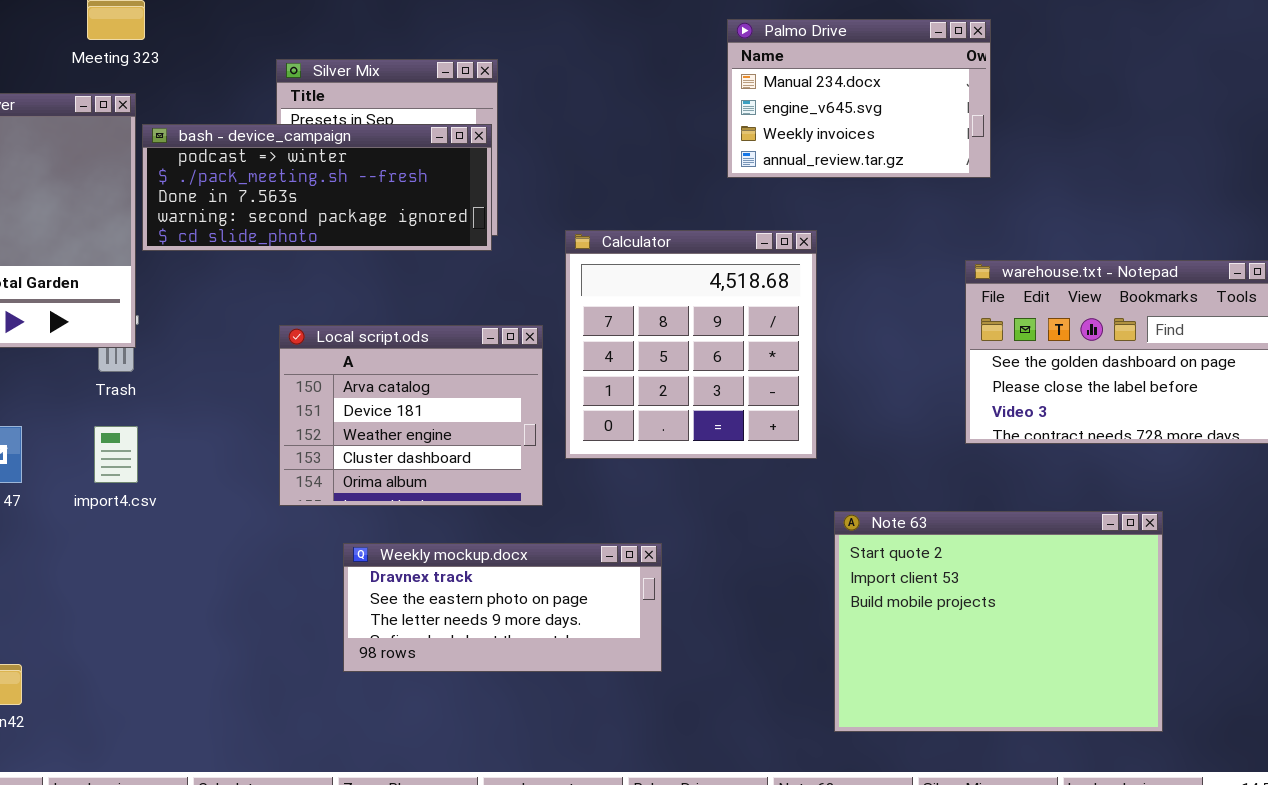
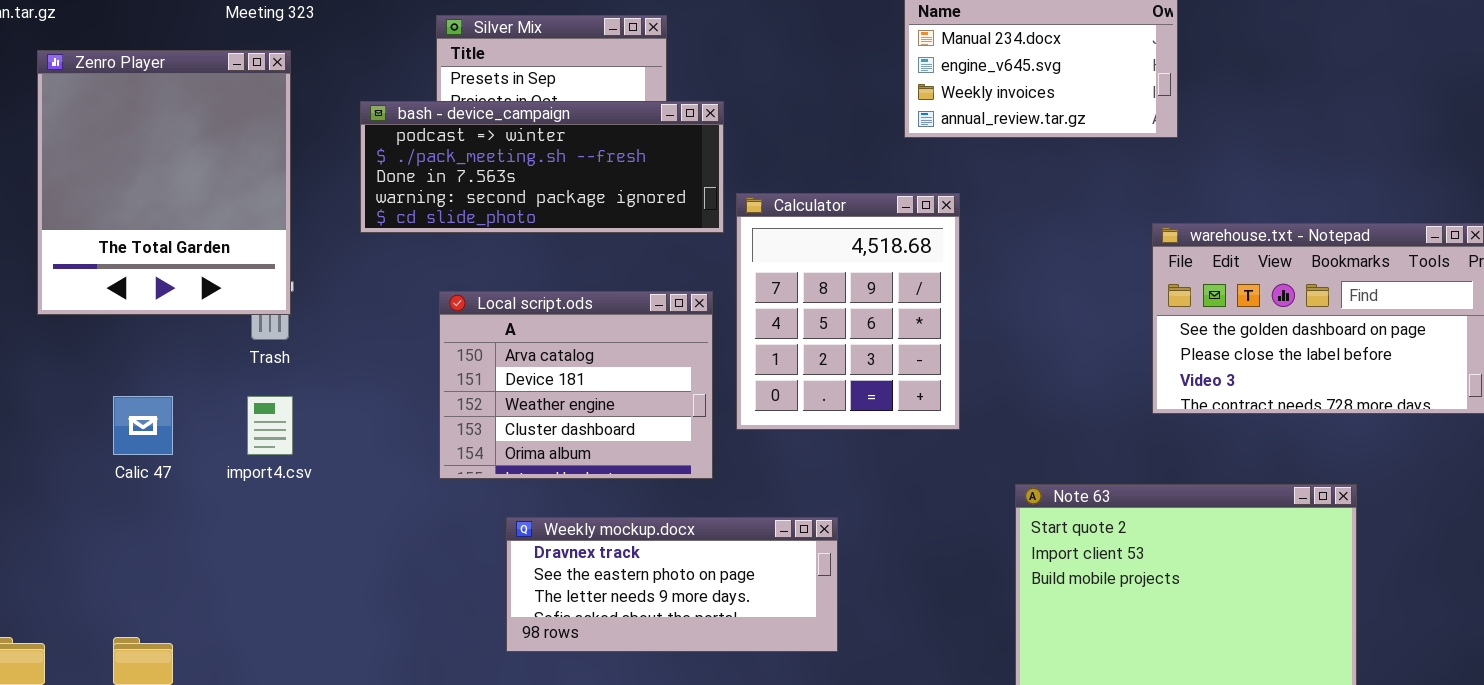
bash - device_campaign: [142,124,492,251] -> [360,101,724,233], moved
Calculator: [565,230,817,459] -> [736,193,960,430], resized

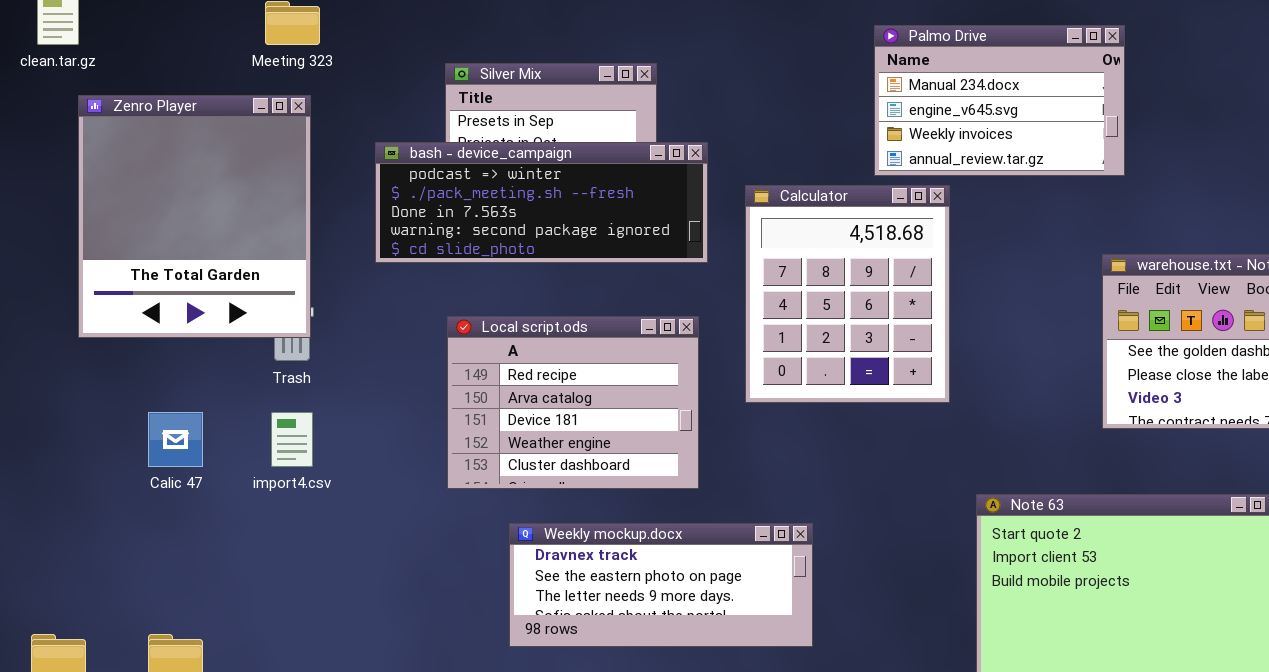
Calculator: [736,193,960,430] -> [745,185,950,403], moved
Local script.ods: [439,291,713,479] -> [447,316,699,489], scrolled up 1 row

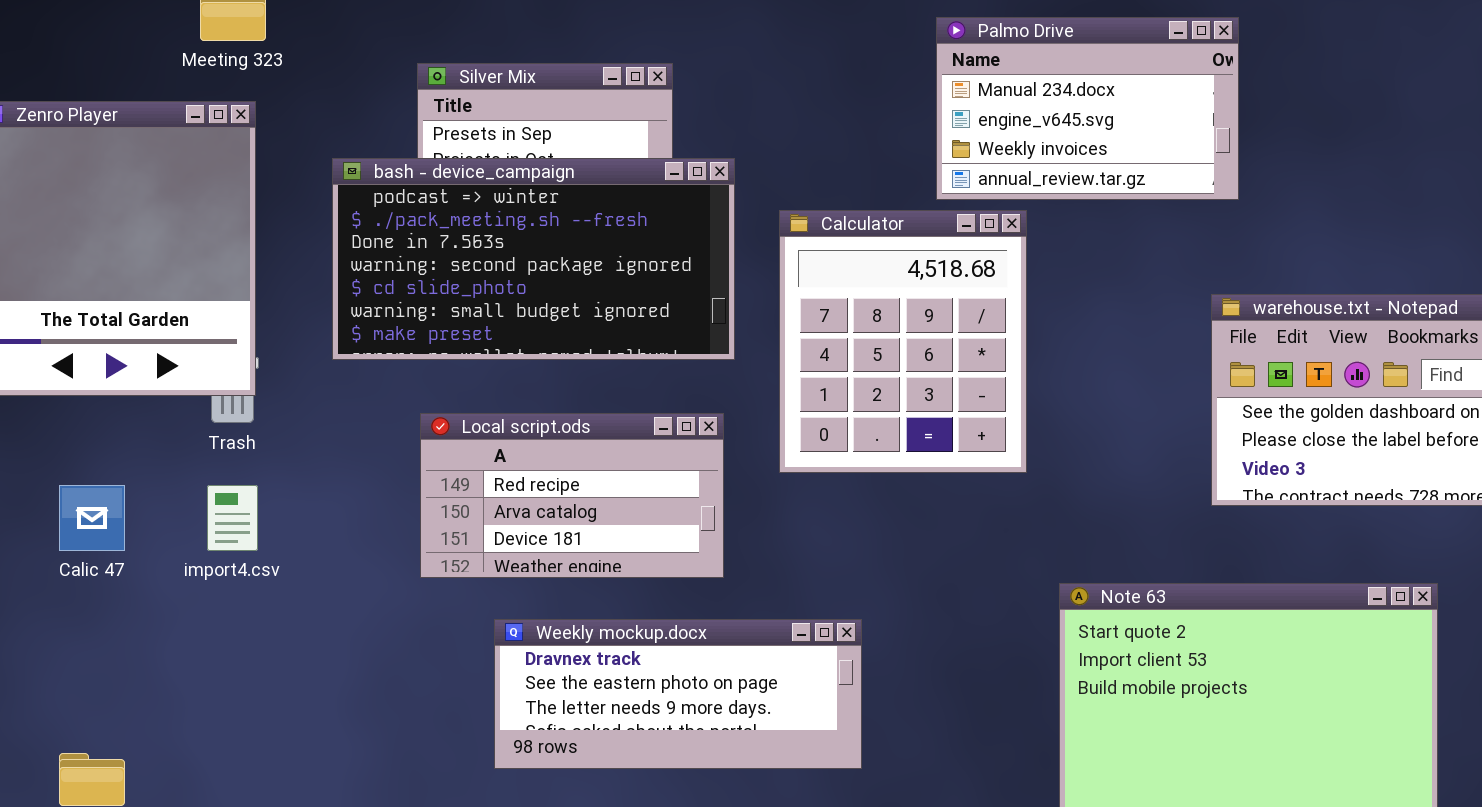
bash - device_campaign: [375,142,708,263] -> [332,158,735,360], resized
Local script.ods: [447,316,699,489] -> [420,413,724,578], resized

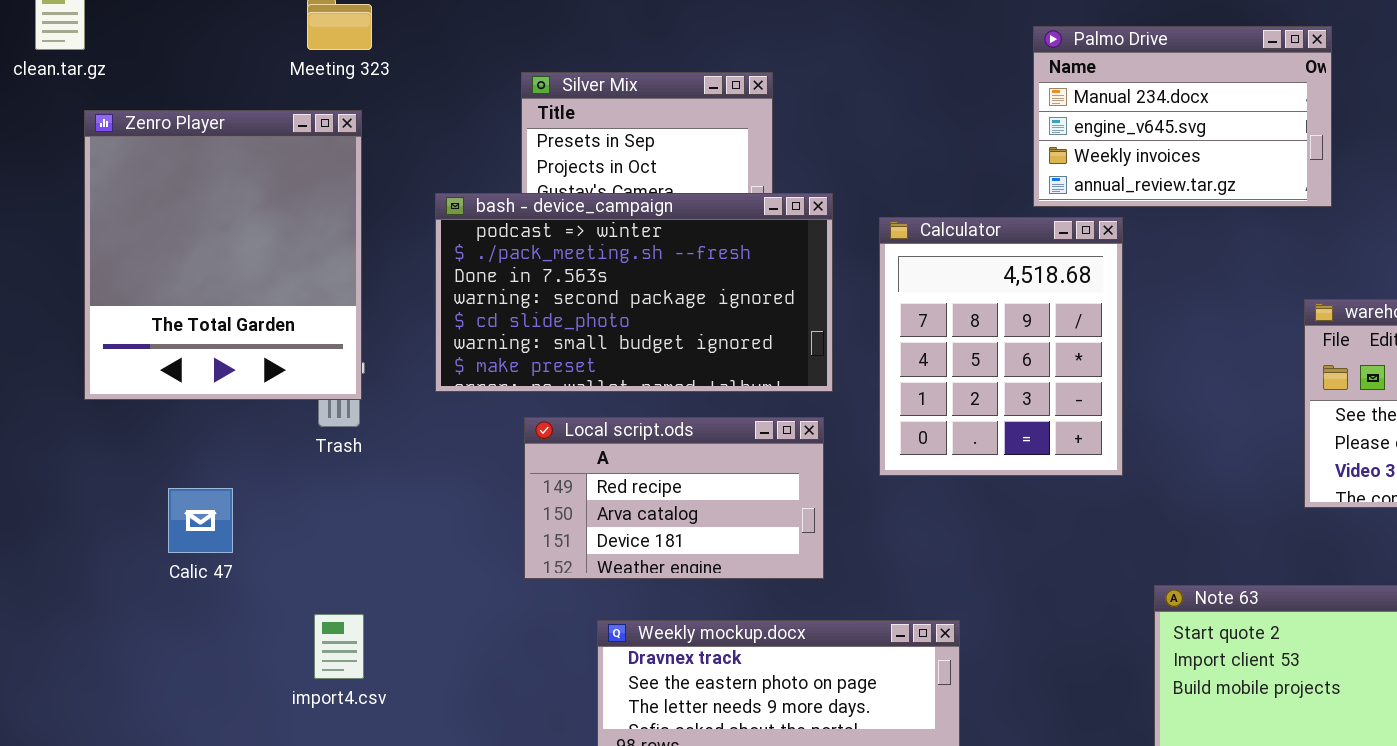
bash - device_campaign: [332,158,735,360] -> [435,193,833,392], moved
import4.csv: [207,485,258,551] -> [314,614,364,679], moved

